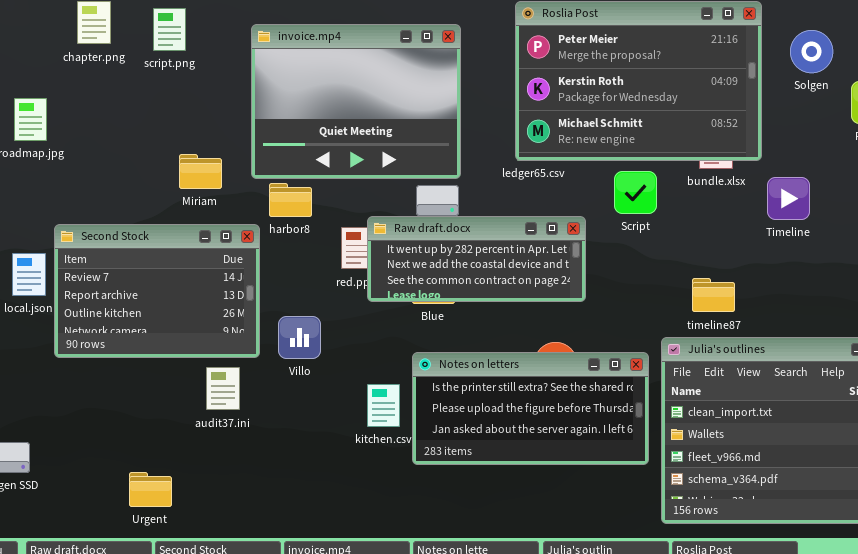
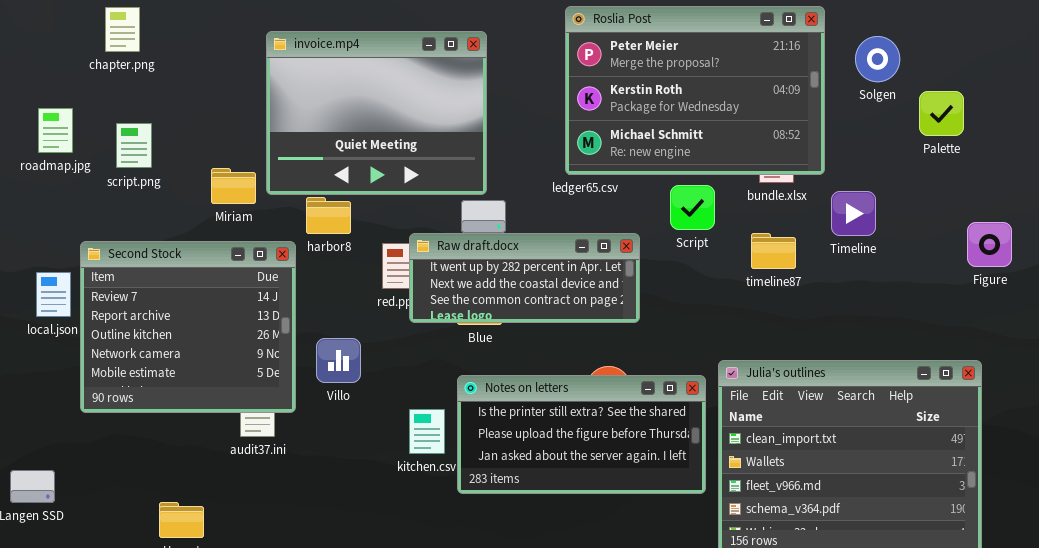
script.png: [153,8,186,51] -> [116,123,152,168], moved
invoice.mp4: [251,24,461,179] -> [266,31,487,195], moved
Second Stock: [54,224,260,358] -> [80,241,296,413], resized
timeline87: [692,278,735,312] -> [751,233,796,269], moved

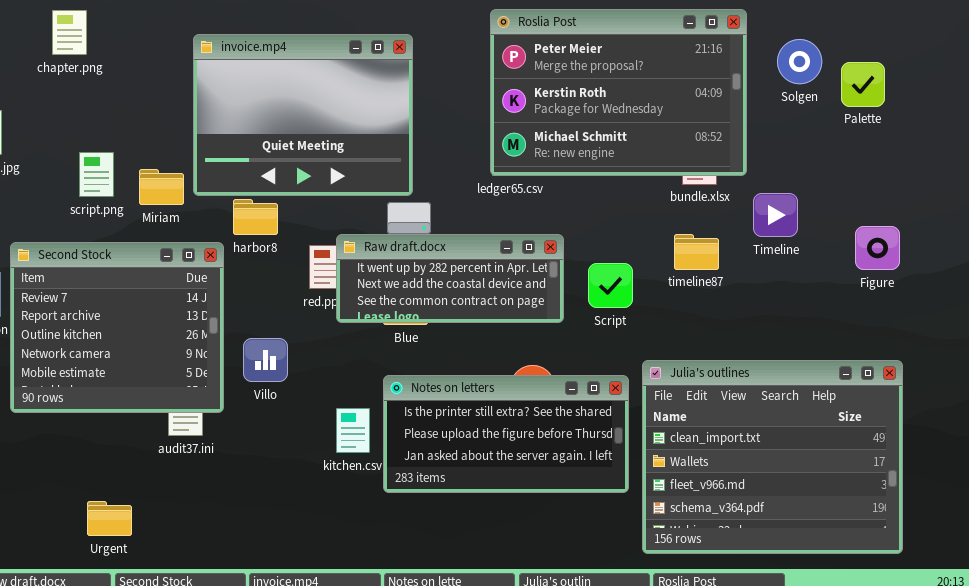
chapter.png: [105,7,140,52] -> [52,10,87,55], moved
Palette: [919,91,964,136] -> [841,62,885,107], moved
script.png: [116,123,152,168] -> [79,152,114,197], moved
Script: [670,185,715,230] -> [588,263,633,308], moved
Figure: [967,222,1012,267] -> [855,226,900,270], moved

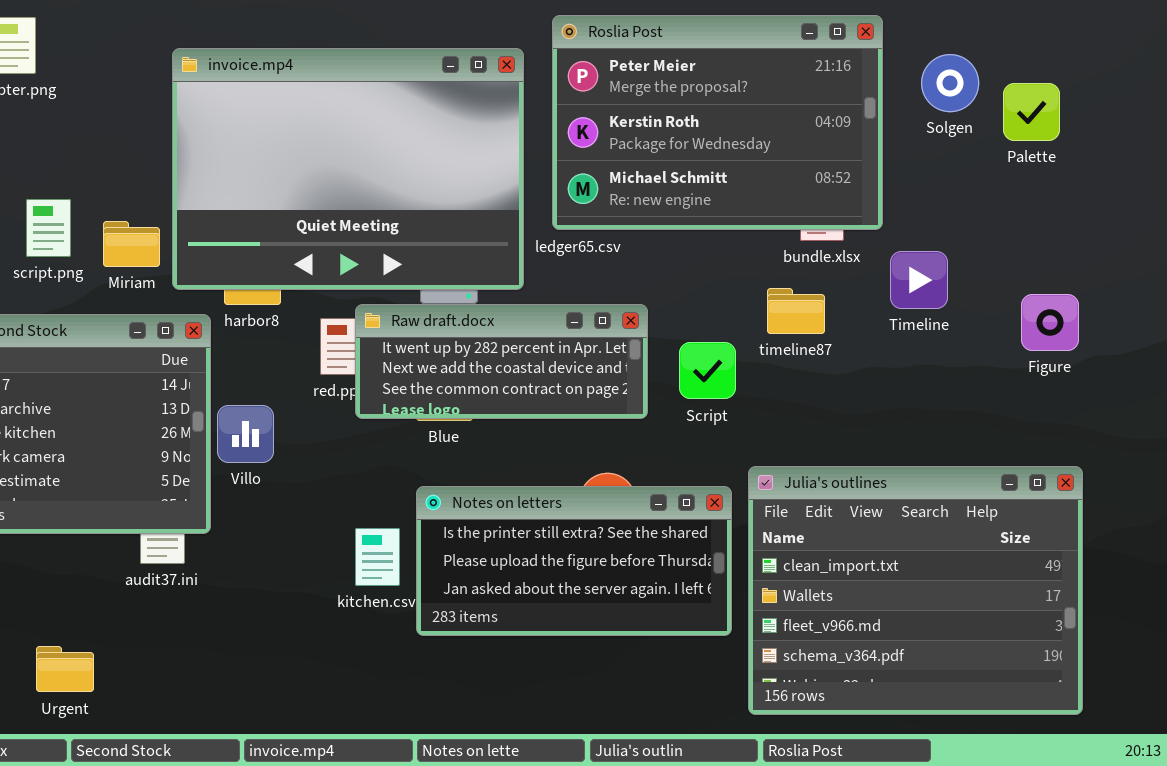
invoice.mp4: [193,34,413,196] -> [172,48,524,290], resized
timeline87: [674,234,719,270] -> [767,288,825,334], moved
Villo: [243,338,288,382] -> [217,405,274,463], moved

